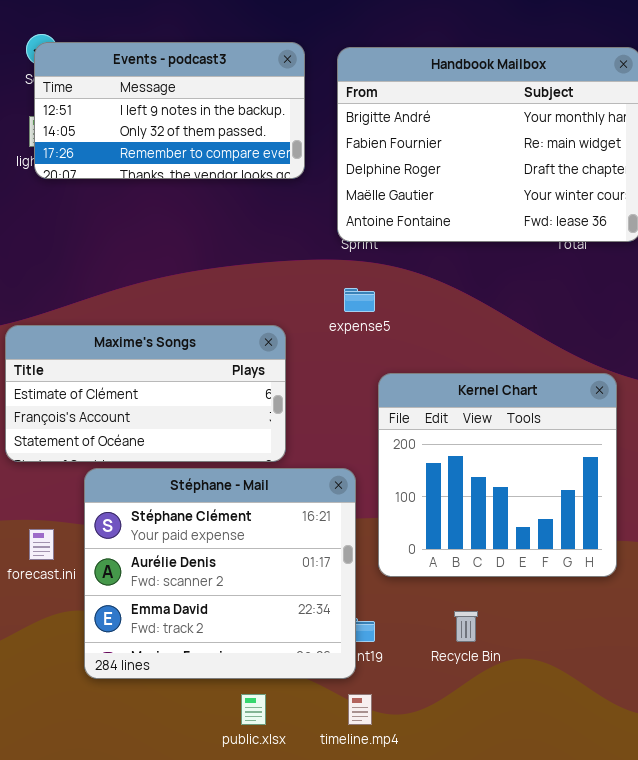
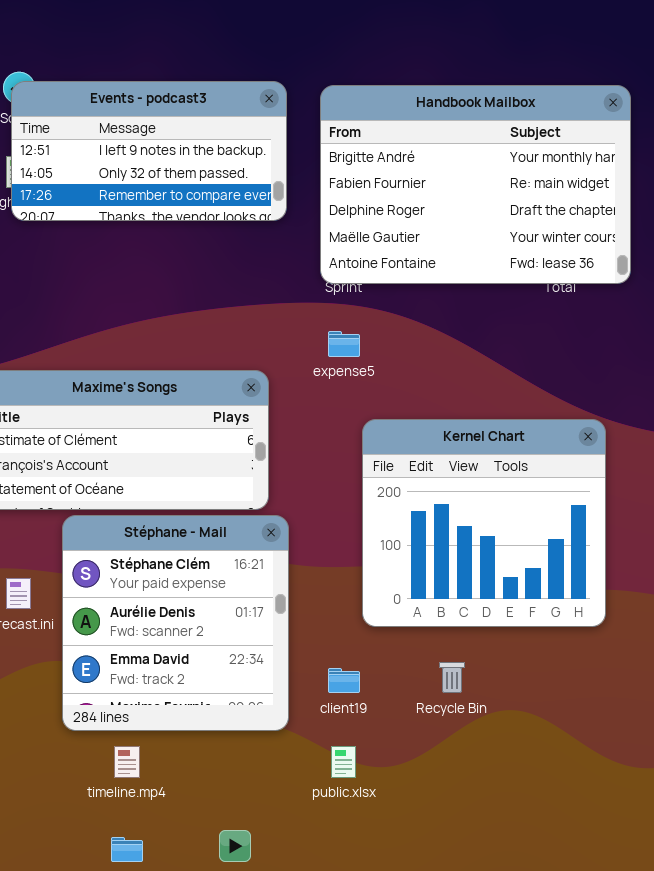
Stéphane - Mail: [84,468,356,679] -> [62,515,289,731], resized
public.xlsx: [241,694,266,725] -> [331,746,356,778], moved
timeline.mp4: [348,694,372,725] -> [114,746,140,778], moved

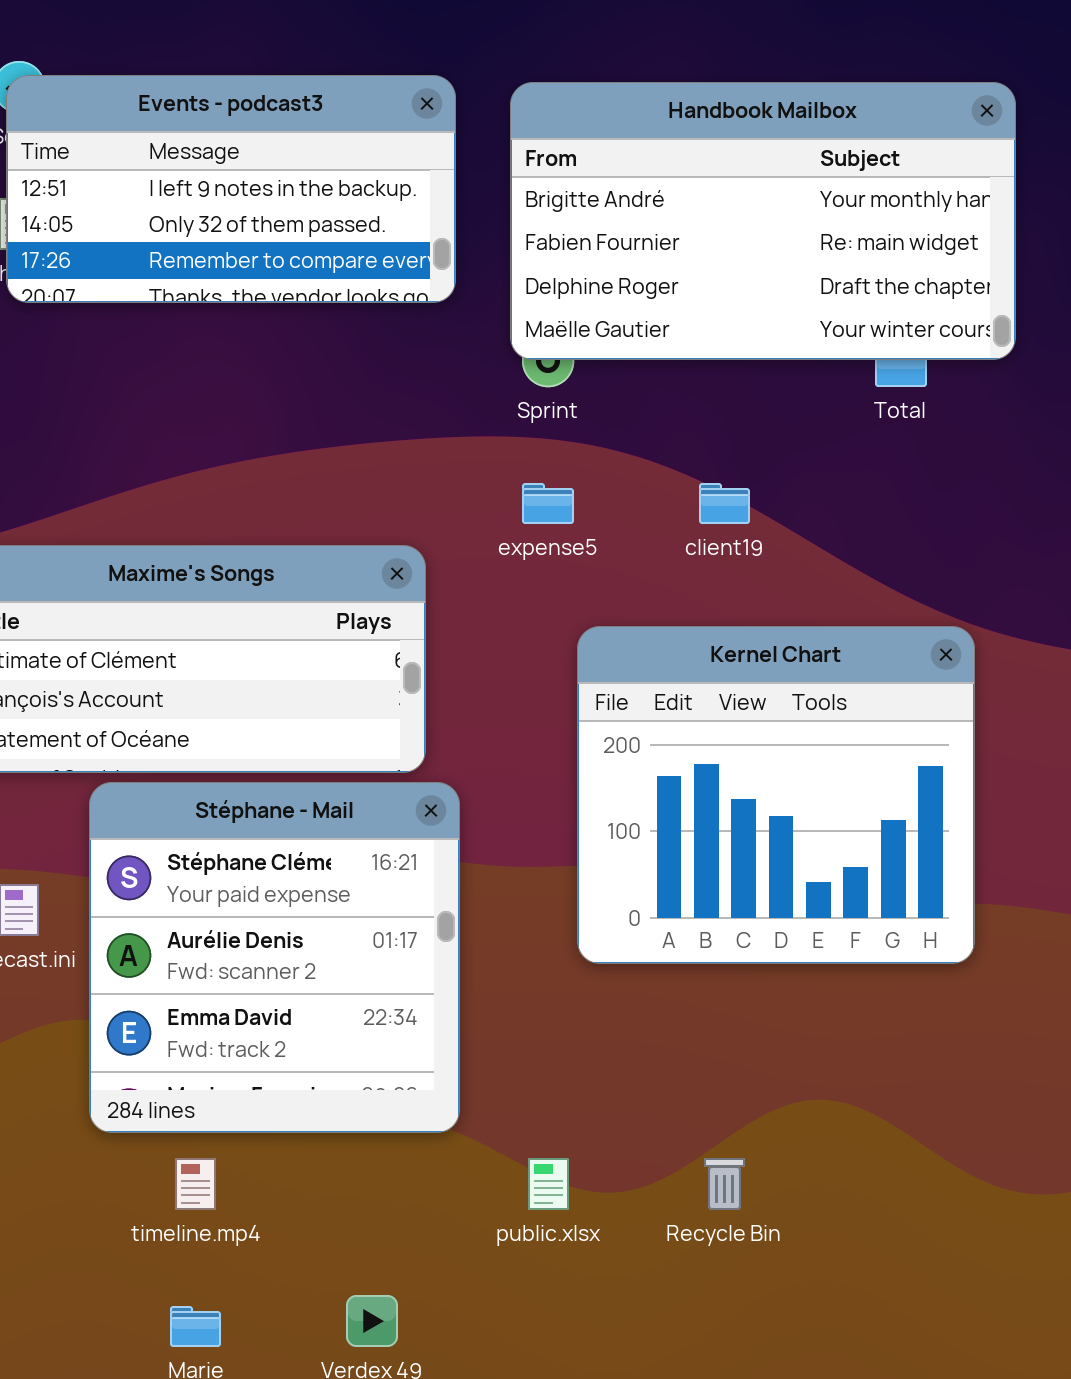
Handbook Mailbox: [320,85,631,284] -> [510,82,1016,360], resized
Recycle Bin: [439,662,465,693] -> [704,1158,745,1210], moved
client19: [328,668,360,693] -> [699,483,750,524], moved

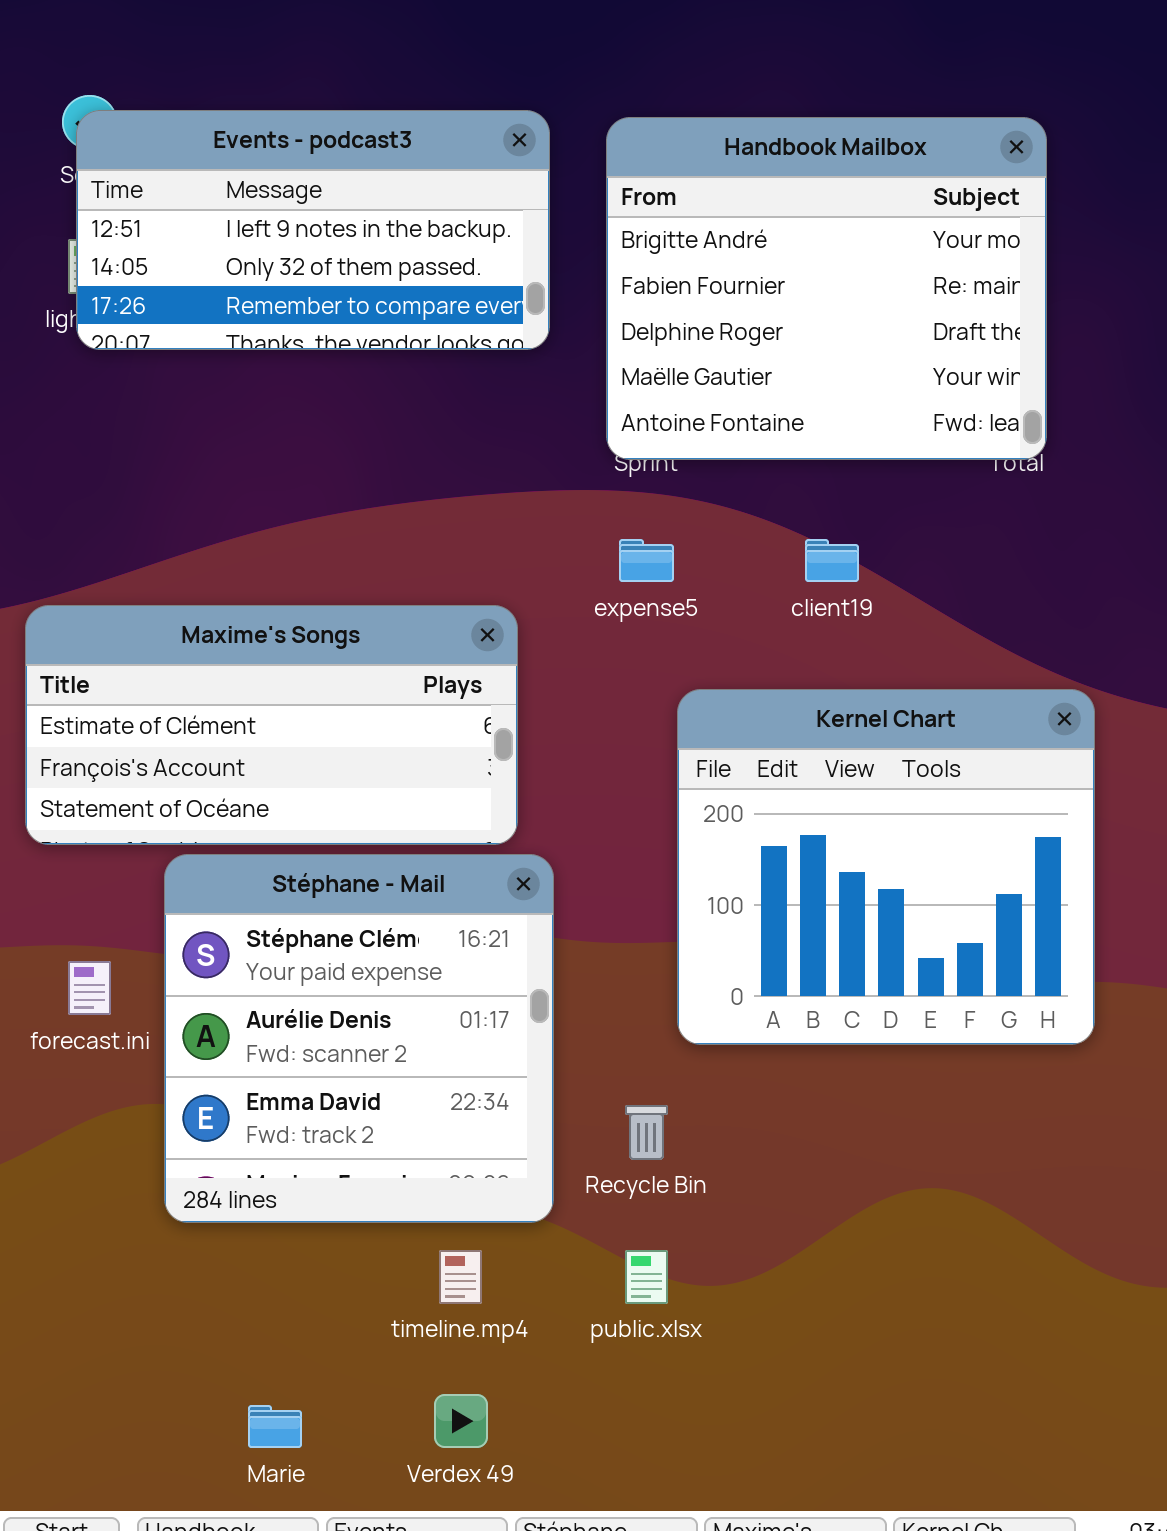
Handbook Mailbox: [510,82,1016,360] -> [606,117,1047,460], resized
timeline.mp4: [175,1158,216,1210] -> [439,1250,482,1304], moved
Recycle Bin: [704,1158,745,1210] -> [625,1105,668,1160], moved

